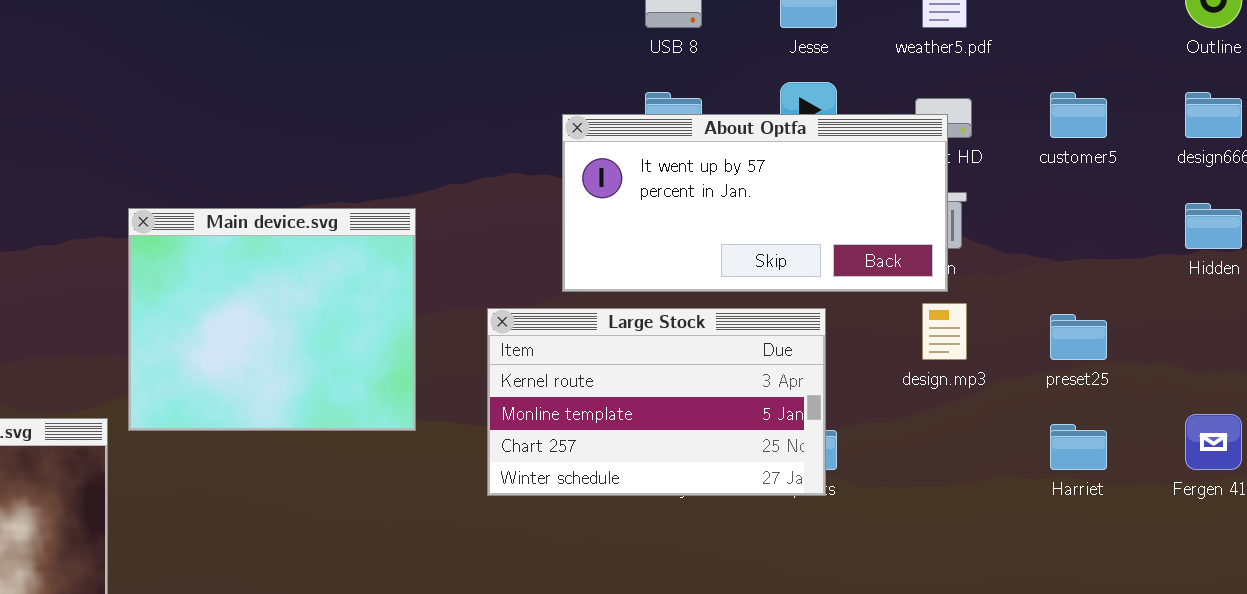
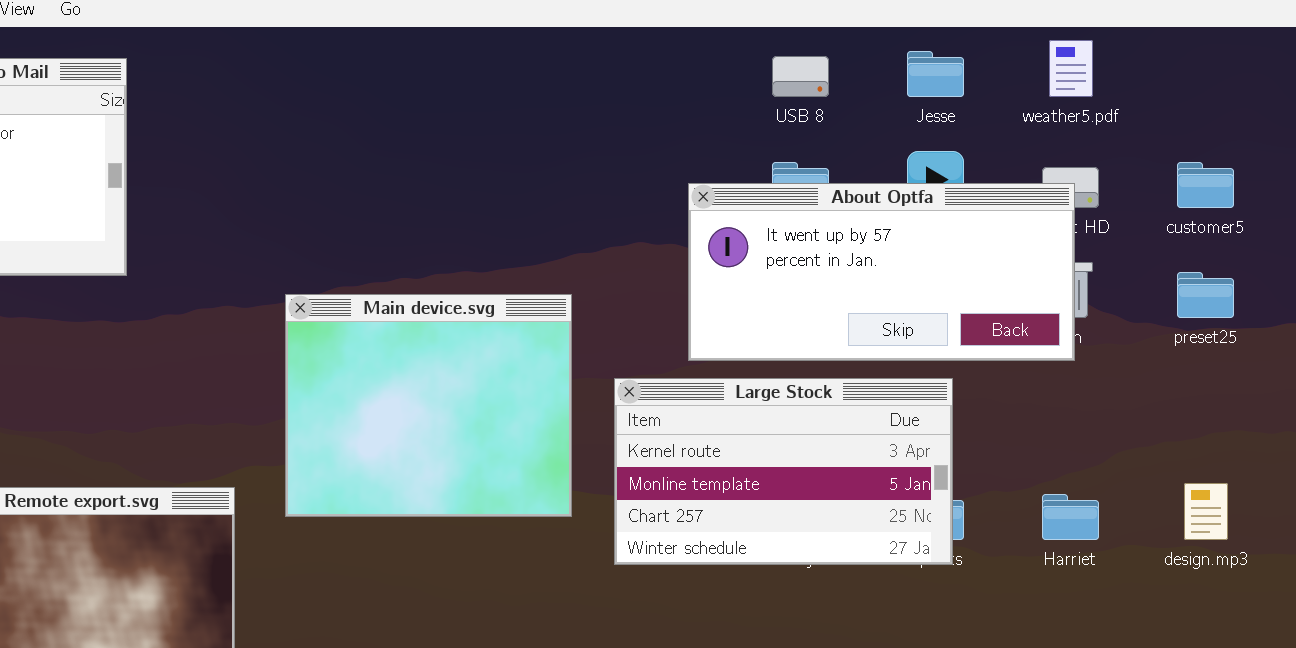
Main device.svg: [128,208,416,431] -> [285,294,572,517], moved
design.mp3: [922,303,967,360] -> [1184,483,1228,540], moved
preset25: [1050,314,1107,360] -> [1177,272,1234,318], moved
Harriet: [1050,424,1107,470] -> [1042,494,1099,540], moved

